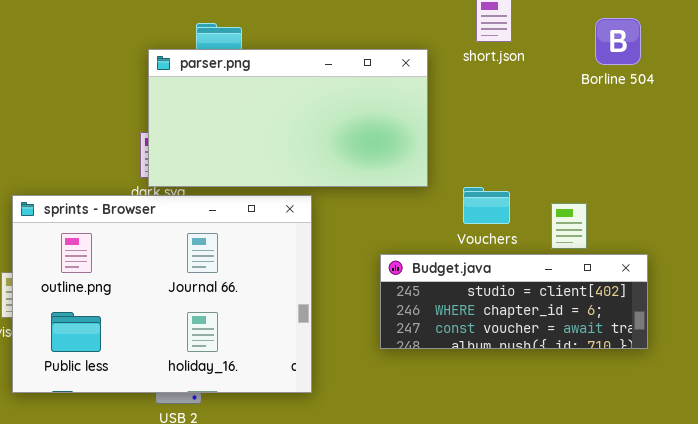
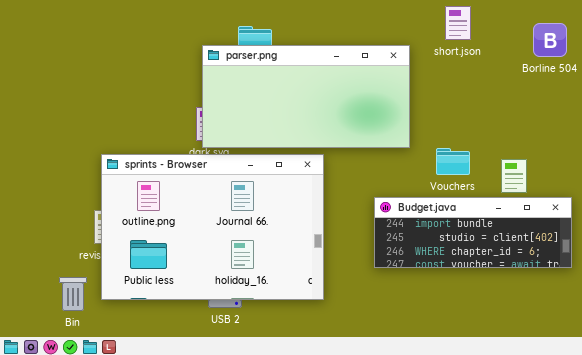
Budget.java: [380,254,648,349] -> [374,197,572,268], scrolled up 1 row

